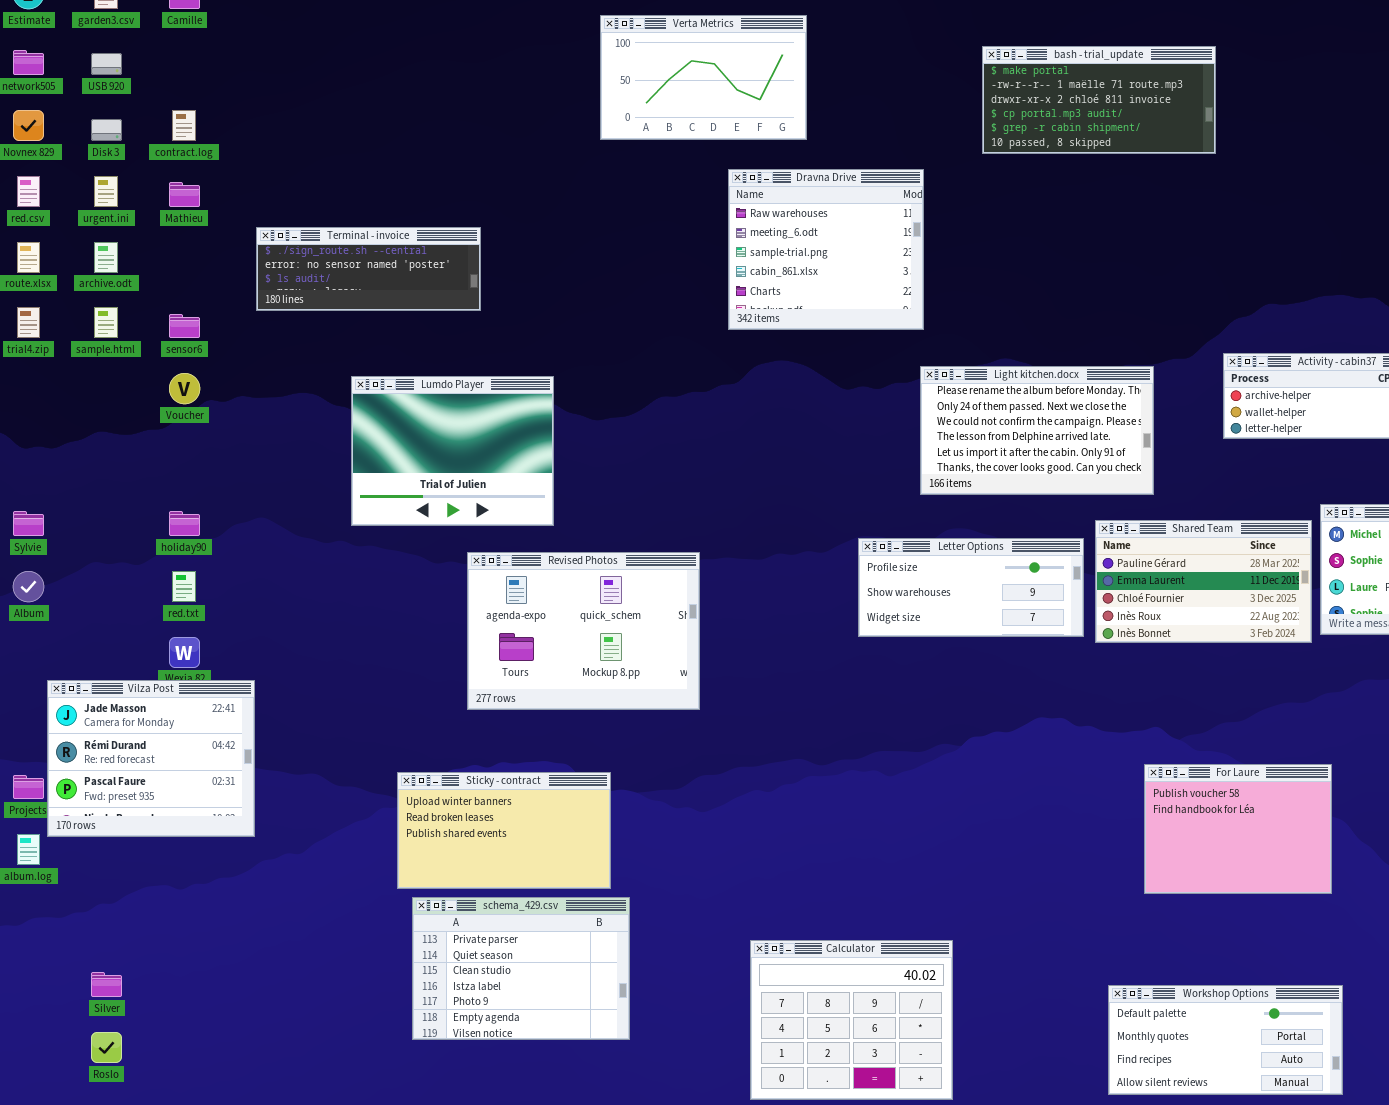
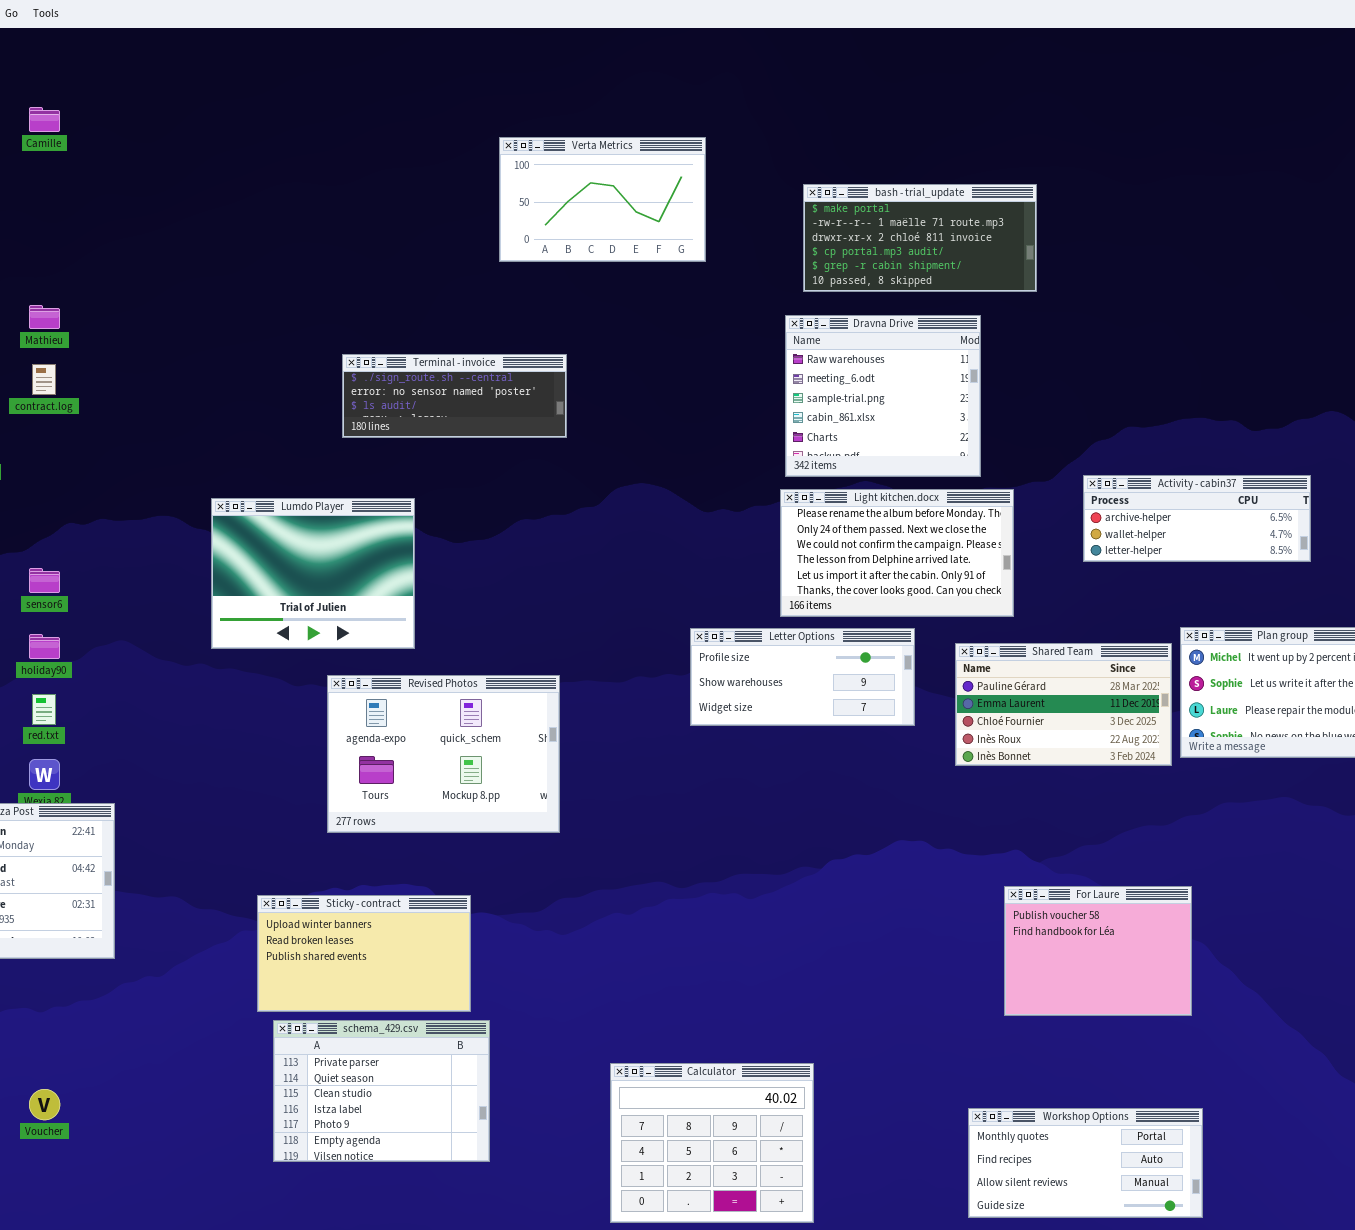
Verta Metrics: [600,15,807,140] -> [499,137,706,262], moved
bash - trial_update: [982,46,1216,154] -> [803,184,1037,292], moved
contract.log: [172,110,196,141] -> [32,364,56,395], moved
Dravna Drive: [728,169,924,330] -> [785,315,981,477], moved
Terminal - invoice: [256,227,481,311] -> [342,354,567,438], moved
sensor6: [169,314,200,338] -> [29,568,60,593], moved
Voucher: [169,373,200,404] -> [29,1089,60,1120], moved
Letter Options: [858,538,1084,637] -> [690,628,915,726], moved
Workshop Options: [1108,985,1343,1095] -> [968,1108,1203,1218], scrolled down 1 row

